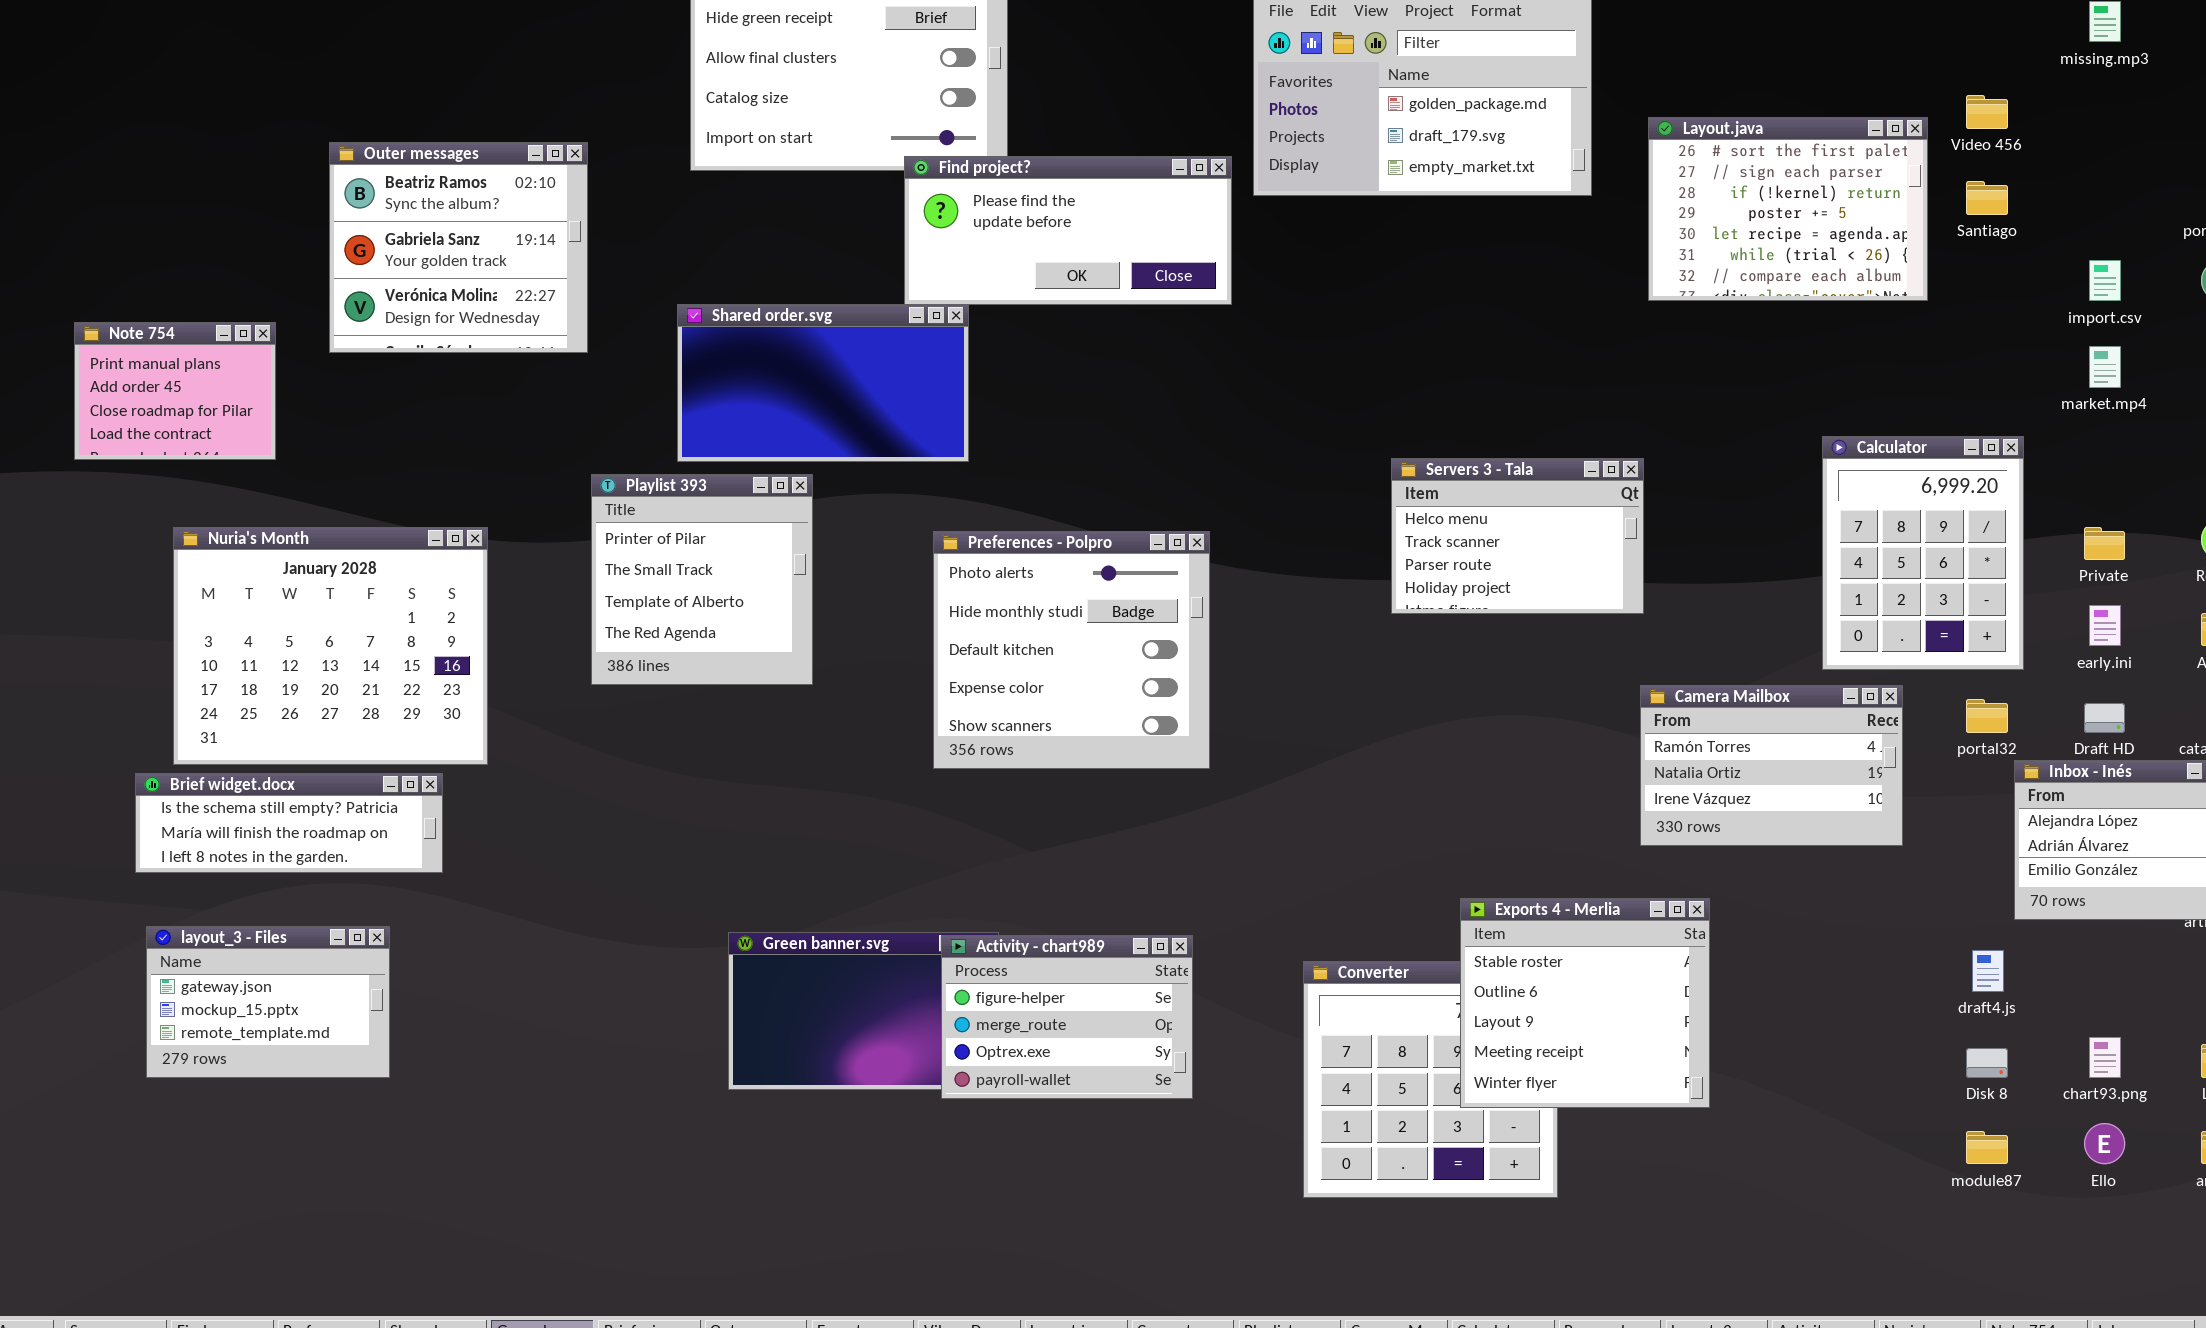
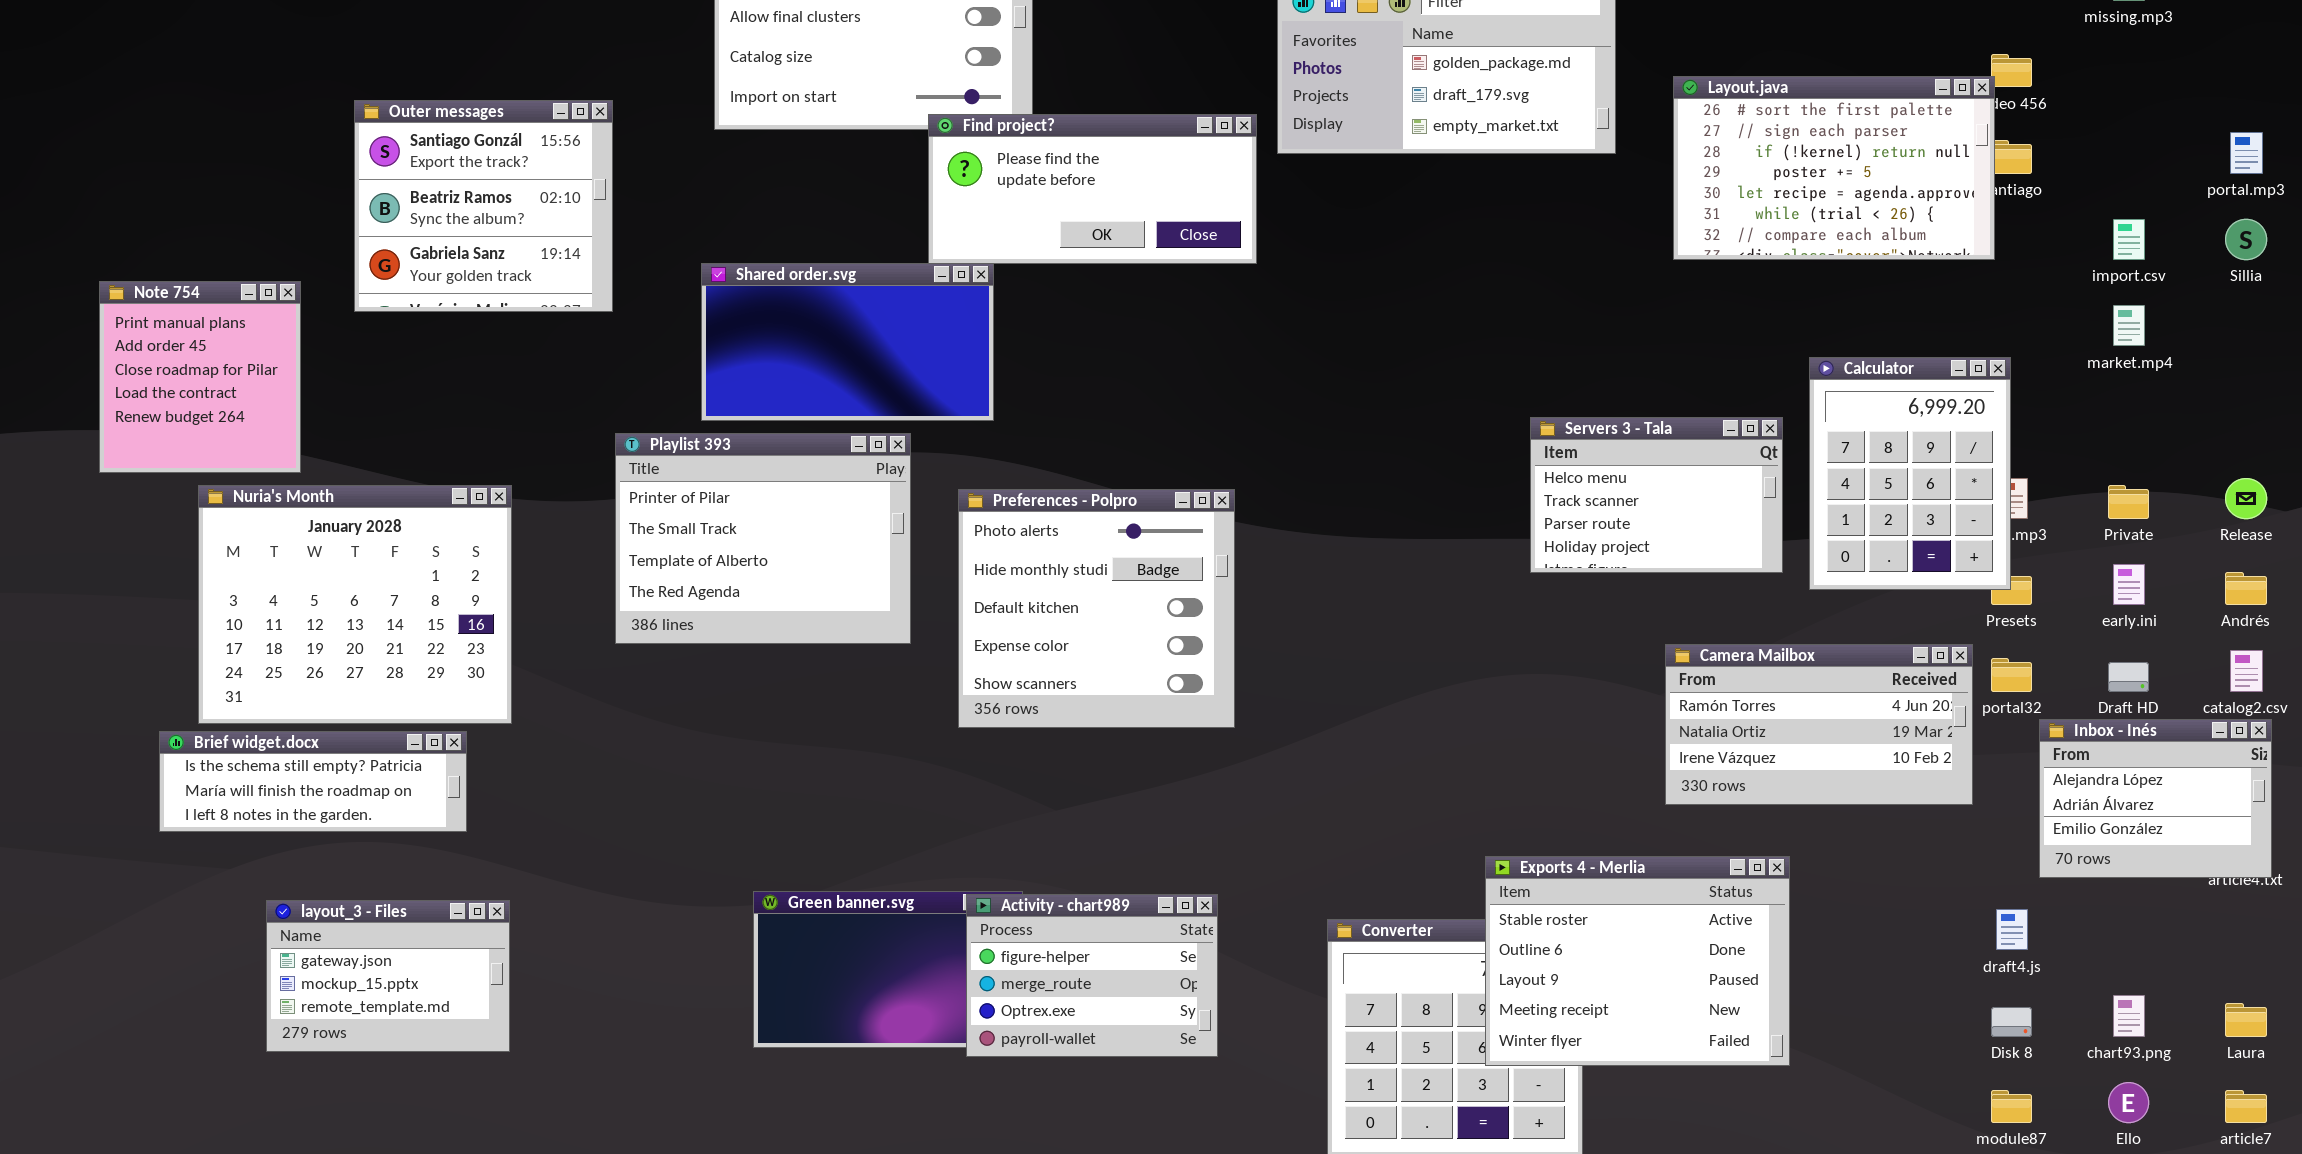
Layout.java: [1648,117,1928,301] -> [1673,76,1995,260], resized
Outer messages: [329,142,588,353] -> [354,100,613,312], scrolled up 1 row
Note 754: [74,322,276,460] -> [99,281,301,473], resized
Calculator: [1822,436,2024,670] -> [1809,357,2011,590], moved
Servers 3 - Tala: [1391,458,1644,614] -> [1530,417,1783,573], moved
Playlist 393: [591,474,813,685] -> [615,433,911,644], resized
Camera Mailbox: [1640,685,1903,846] -> [1665,644,1973,805], resized
Exports 4 - Merlia: [1460,898,1710,1108] -> [1485,856,1790,1066], resized
layout_3 - Files: [146,926,390,1078] -> [266,900,510,1052], moved

